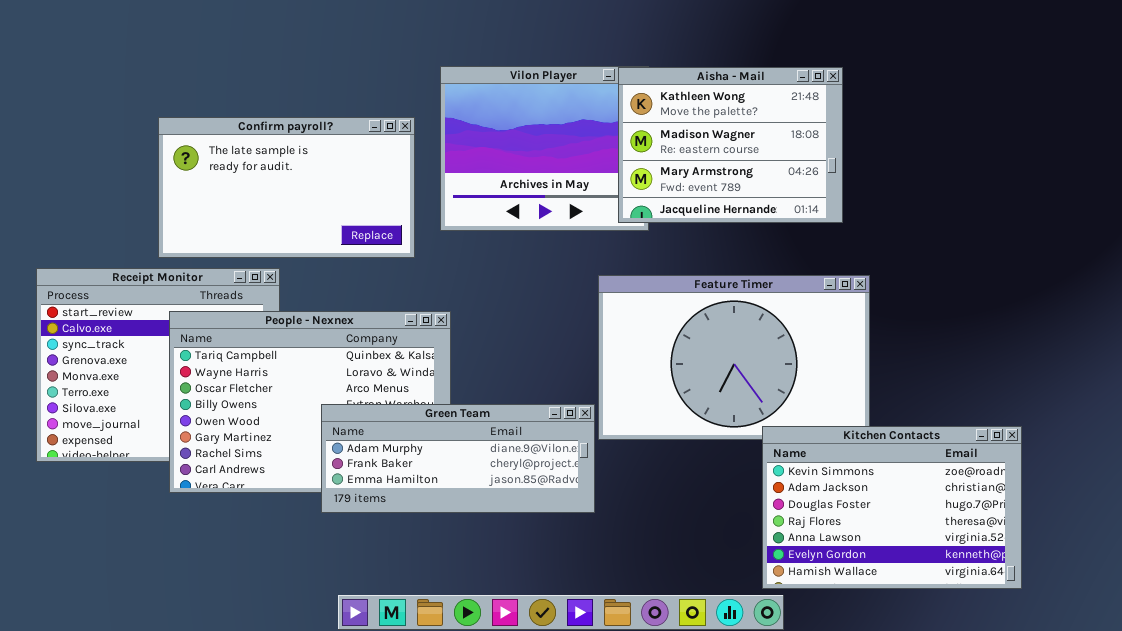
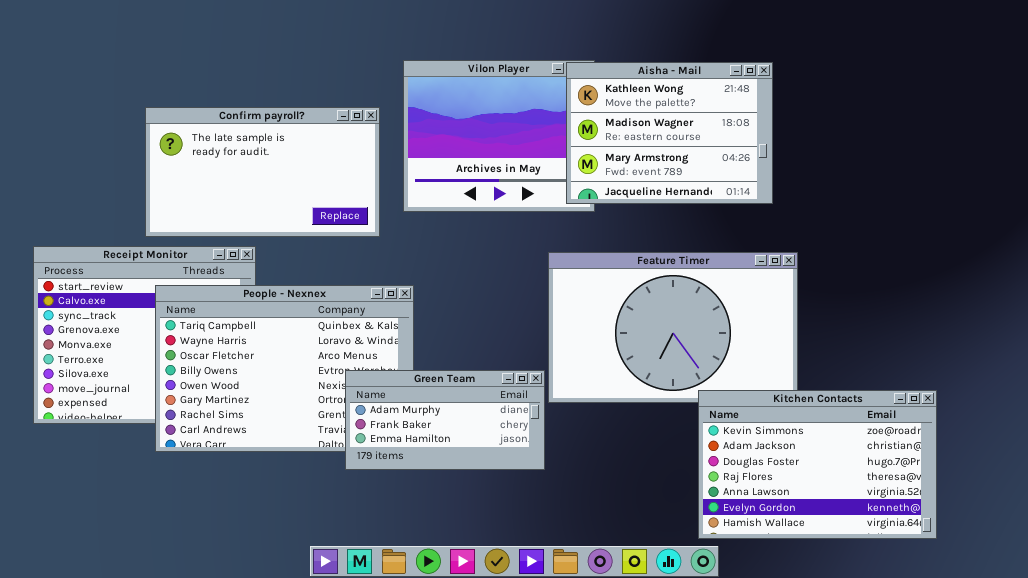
Green Team: [321,404,595,513] -> [345,370,545,470], resized

